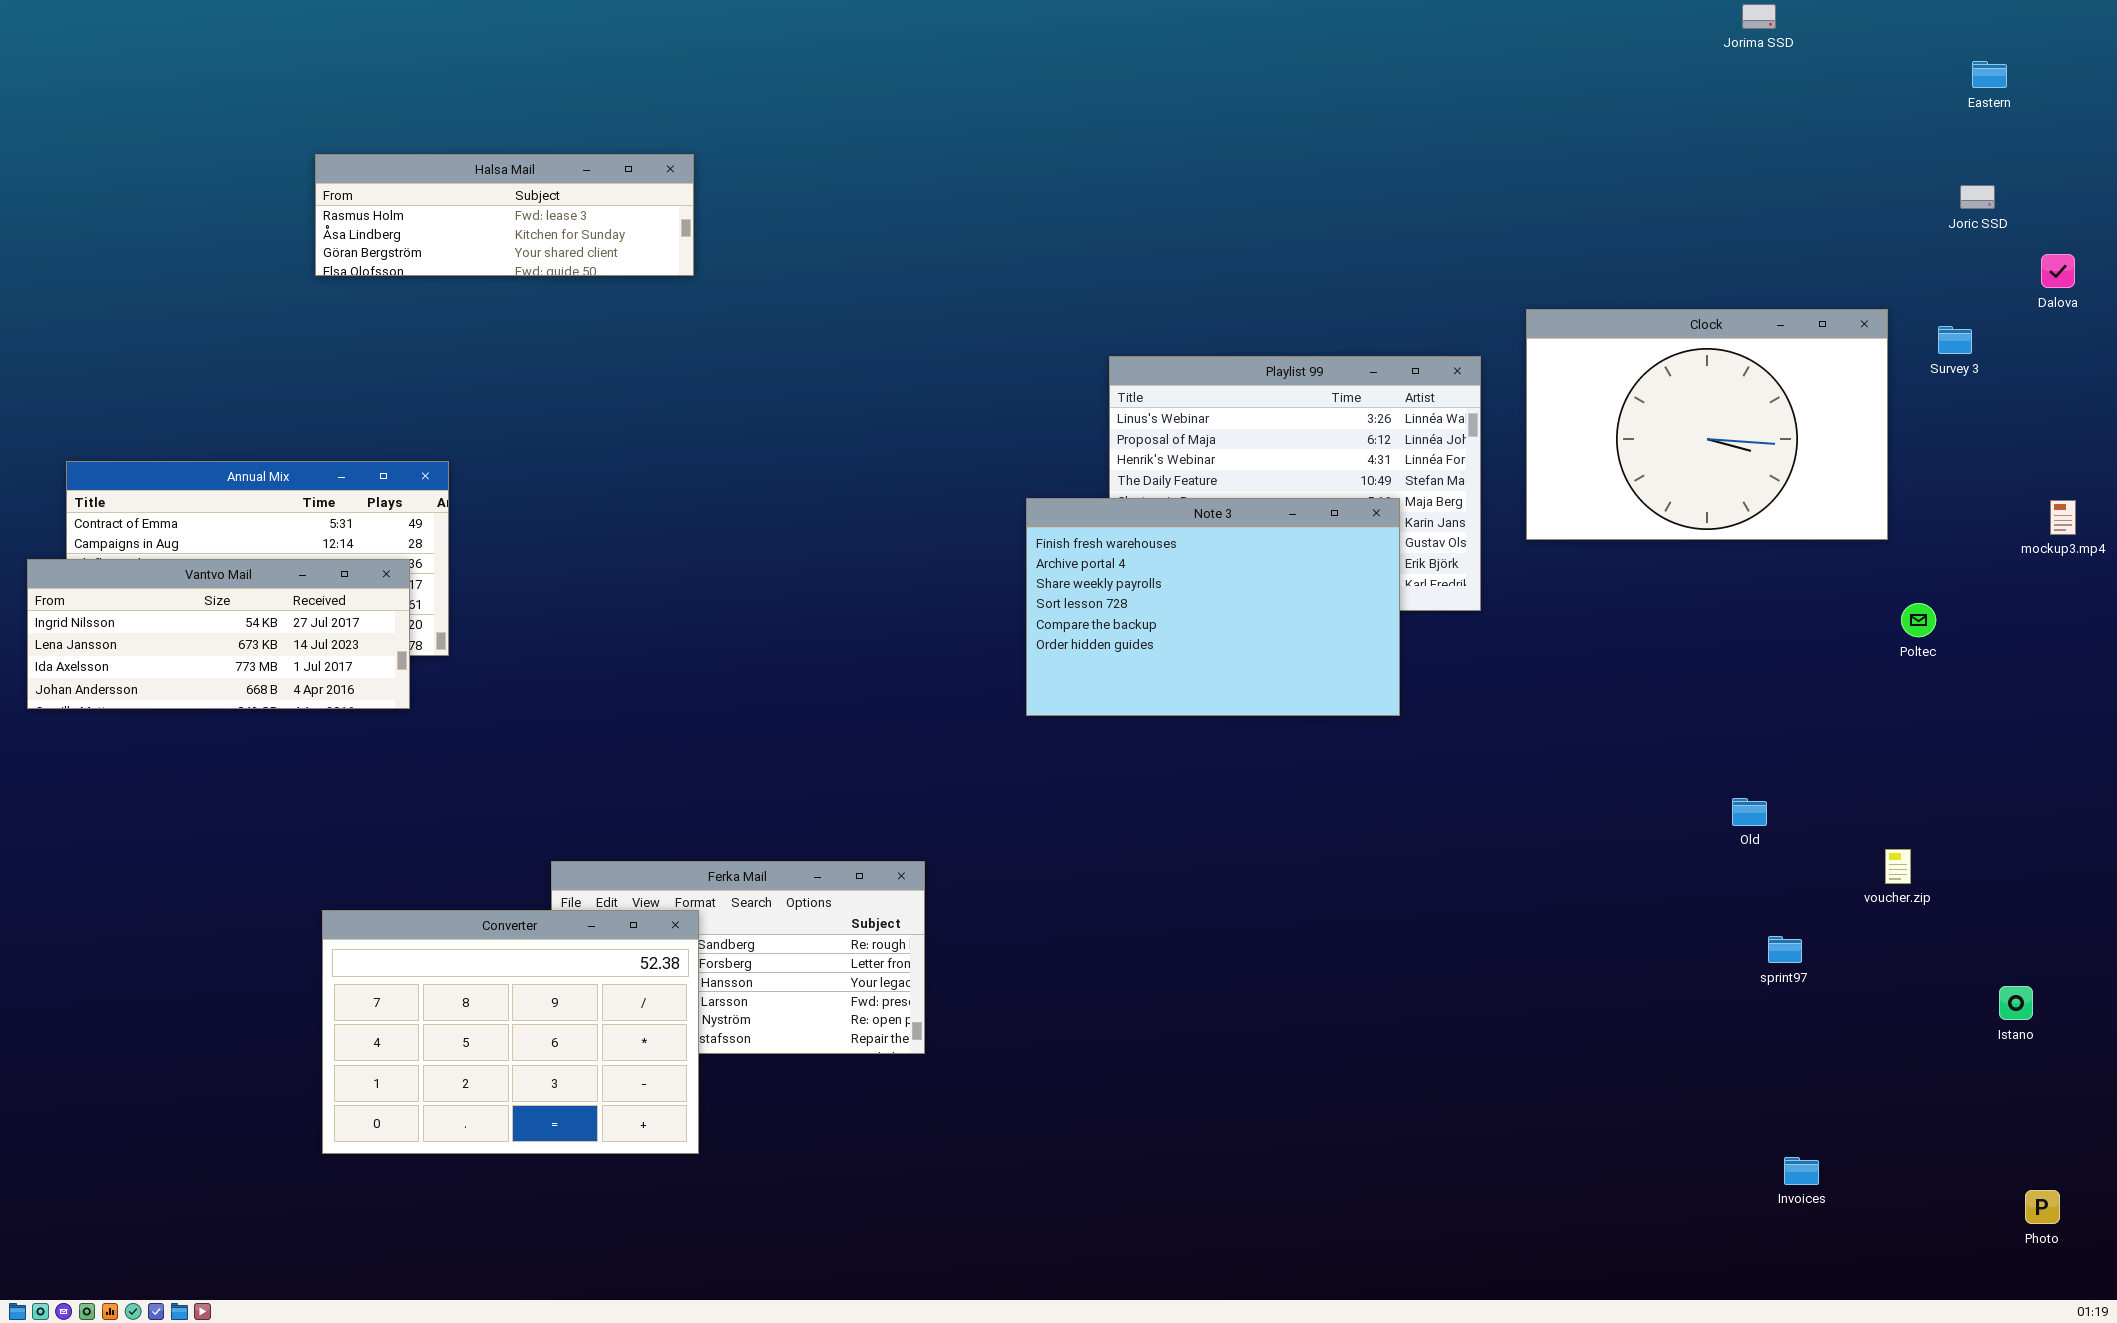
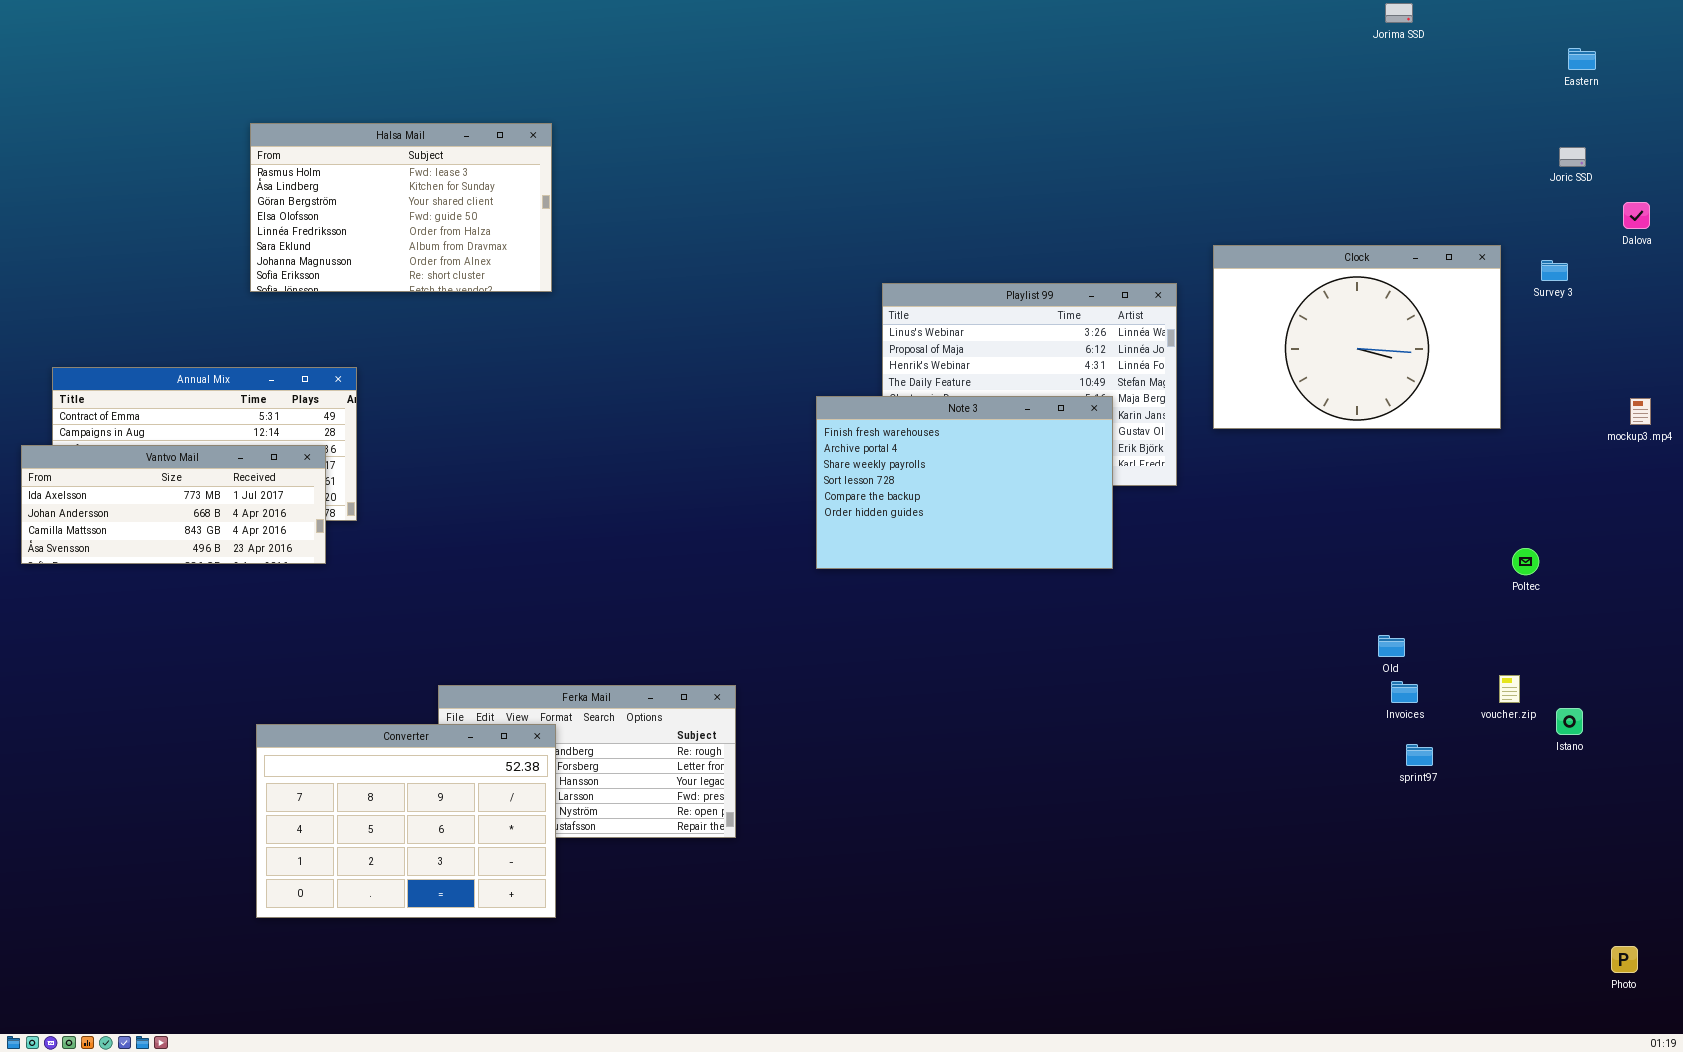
Halsa Mail: [315,154,694,276] -> [250,123,552,292], resized
Vantvo Mail: [27,559,410,709] -> [21,445,326,564], scrolled down 2 rows
Poltec: [1901,603,1936,637] -> [1512,548,1539,575], moved
Istano: [1999,986,2033,1020] -> [1556,708,1583,735], moved
Invoices: [1784,1157,1819,1185] -> [1391,681,1418,703], moved

